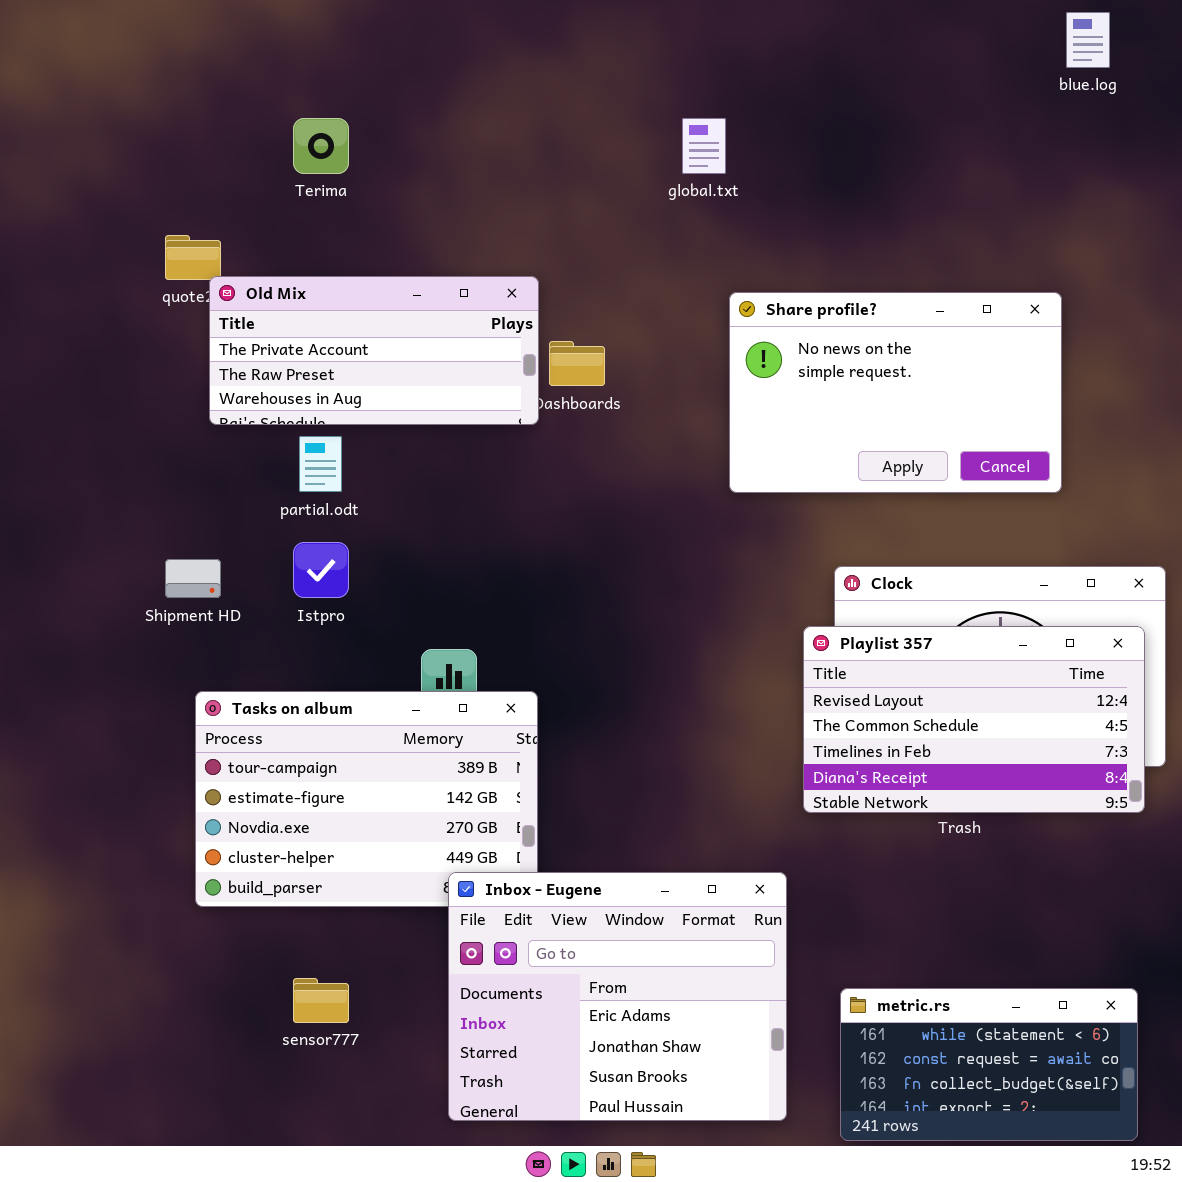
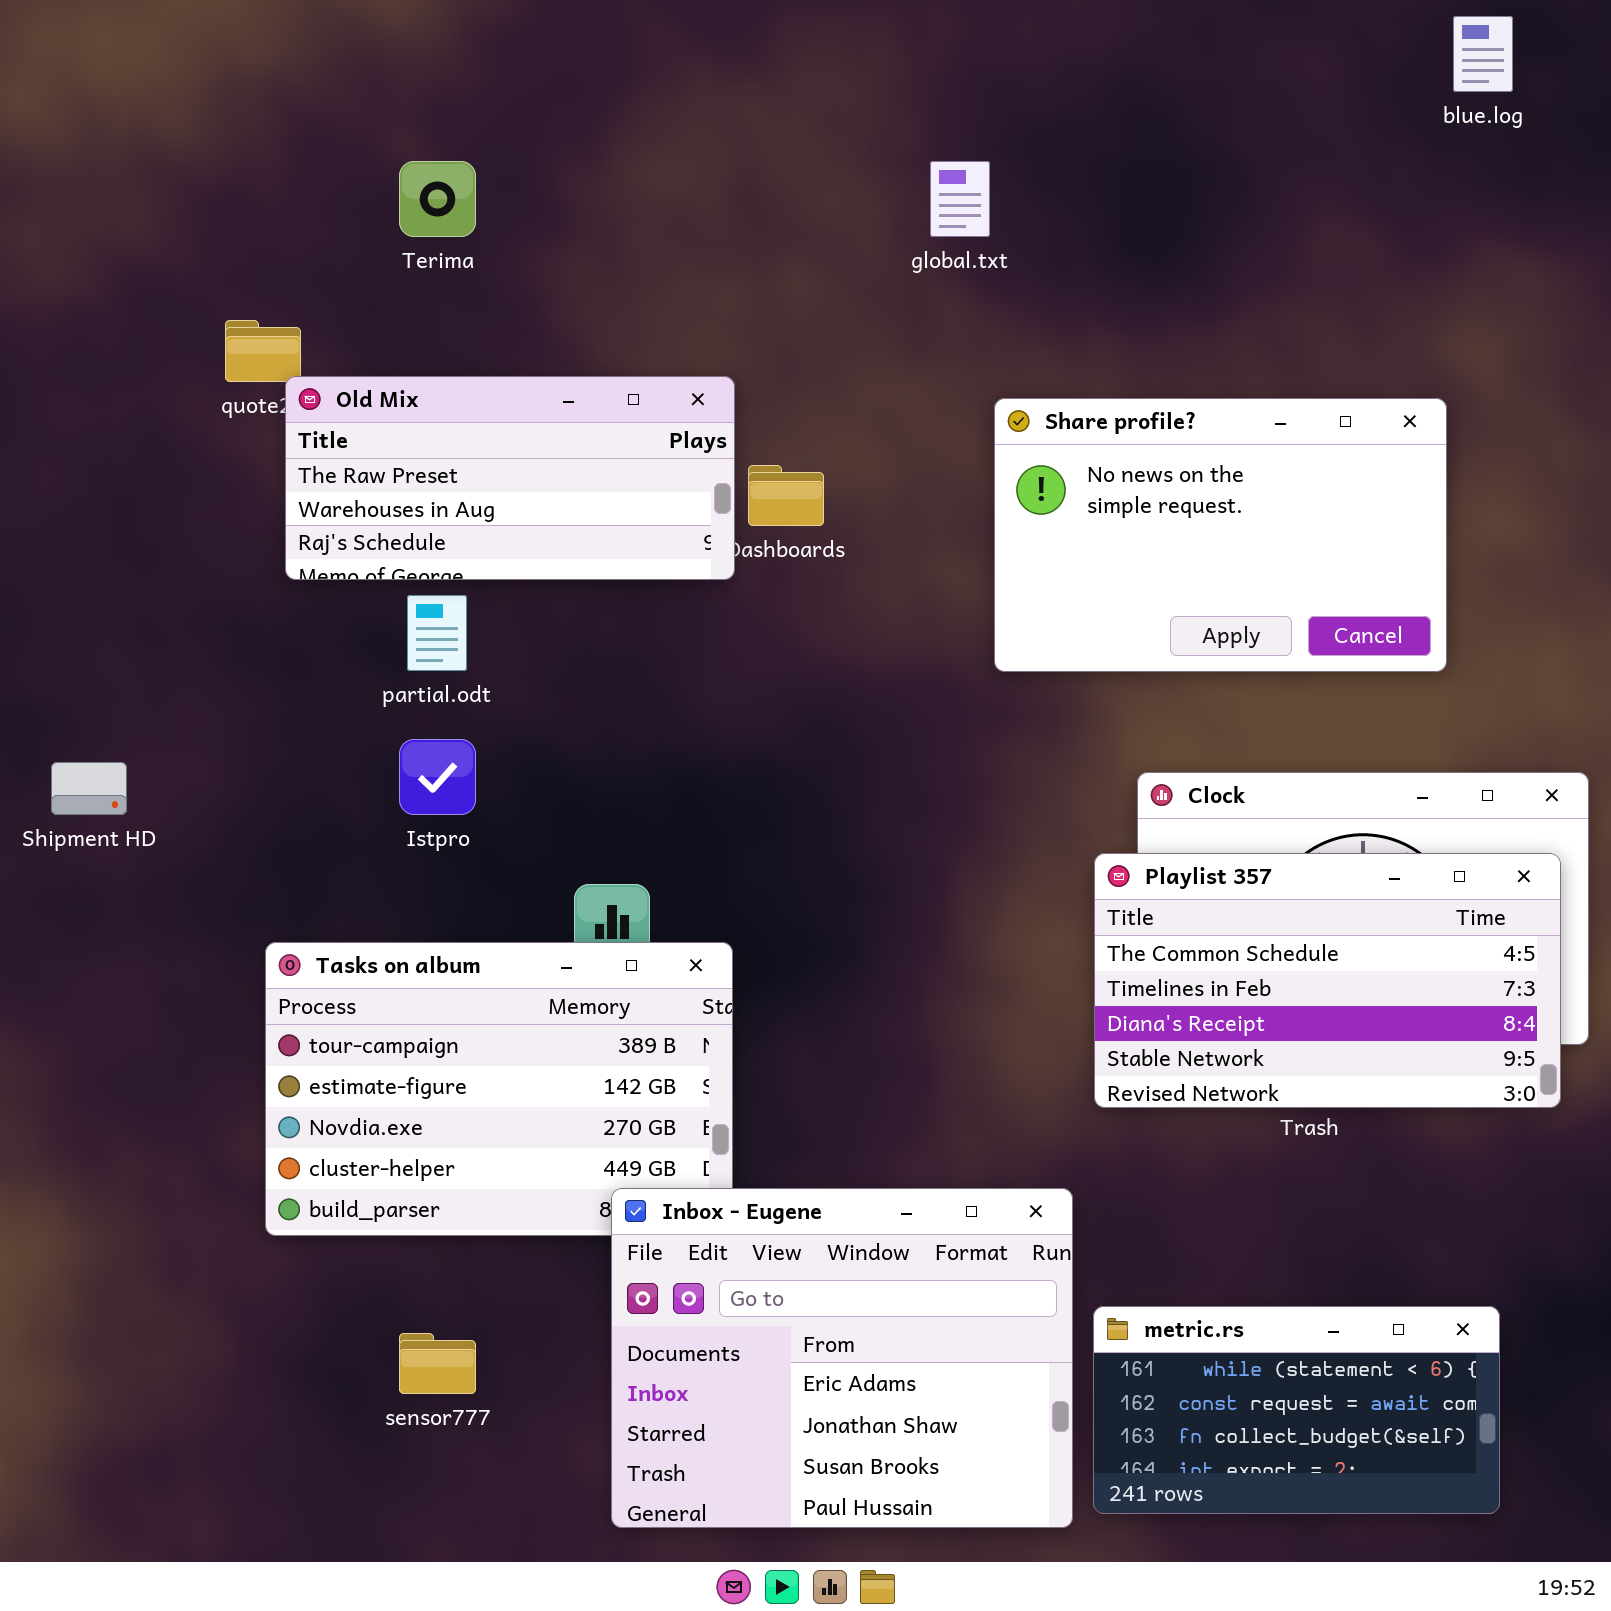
Old Mix: [209,276,539,425] -> [285,376,735,580], scrolled down 1 row
Shipment HD: [165,559,221,598] -> [51,762,127,815], moved
Playlist 357: [803,626,1145,813] -> [1094,853,1561,1108], scrolled down 1 row
metric.rs: [840,988,1138,1141] -> [1093,1306,1500,1514], moved

